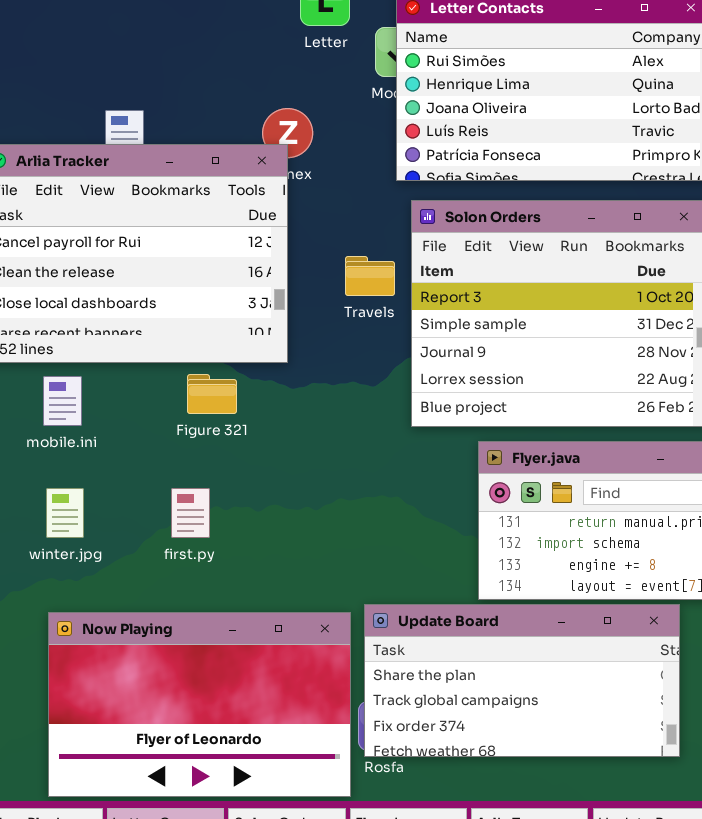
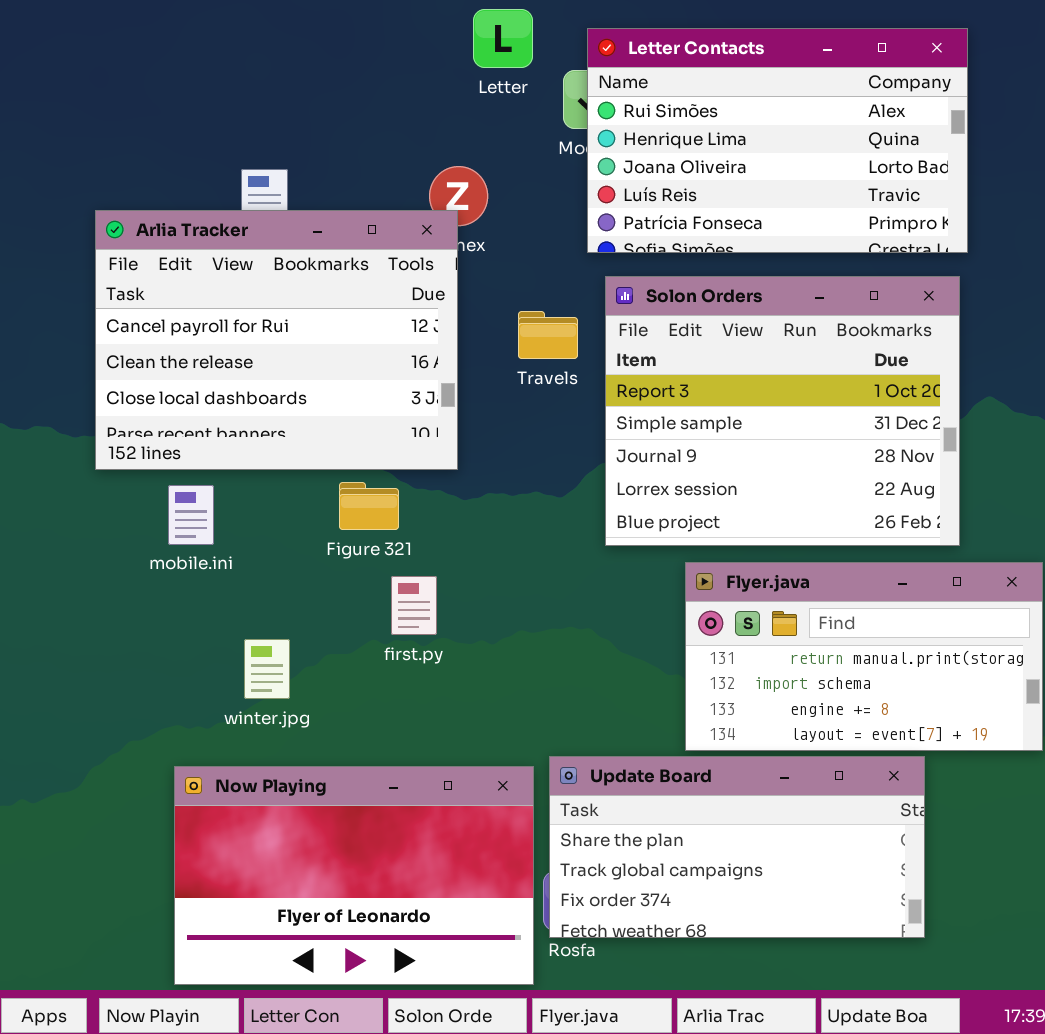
Travels: [345,256,395,296] -> [518,311,578,359], moved
winter.jpg: [46,488,84,538] -> [244,639,290,699], moved
first.py: [171,488,210,538] -> [391,576,437,635], moved

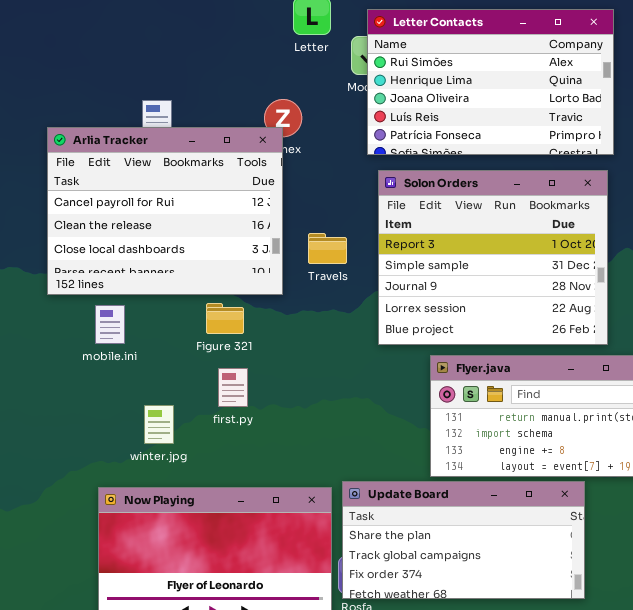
Travels: [518,311,578,359] -> [308,233,347,264], moved
first.py: [391,576,437,635] -> [218,368,248,407], moved

